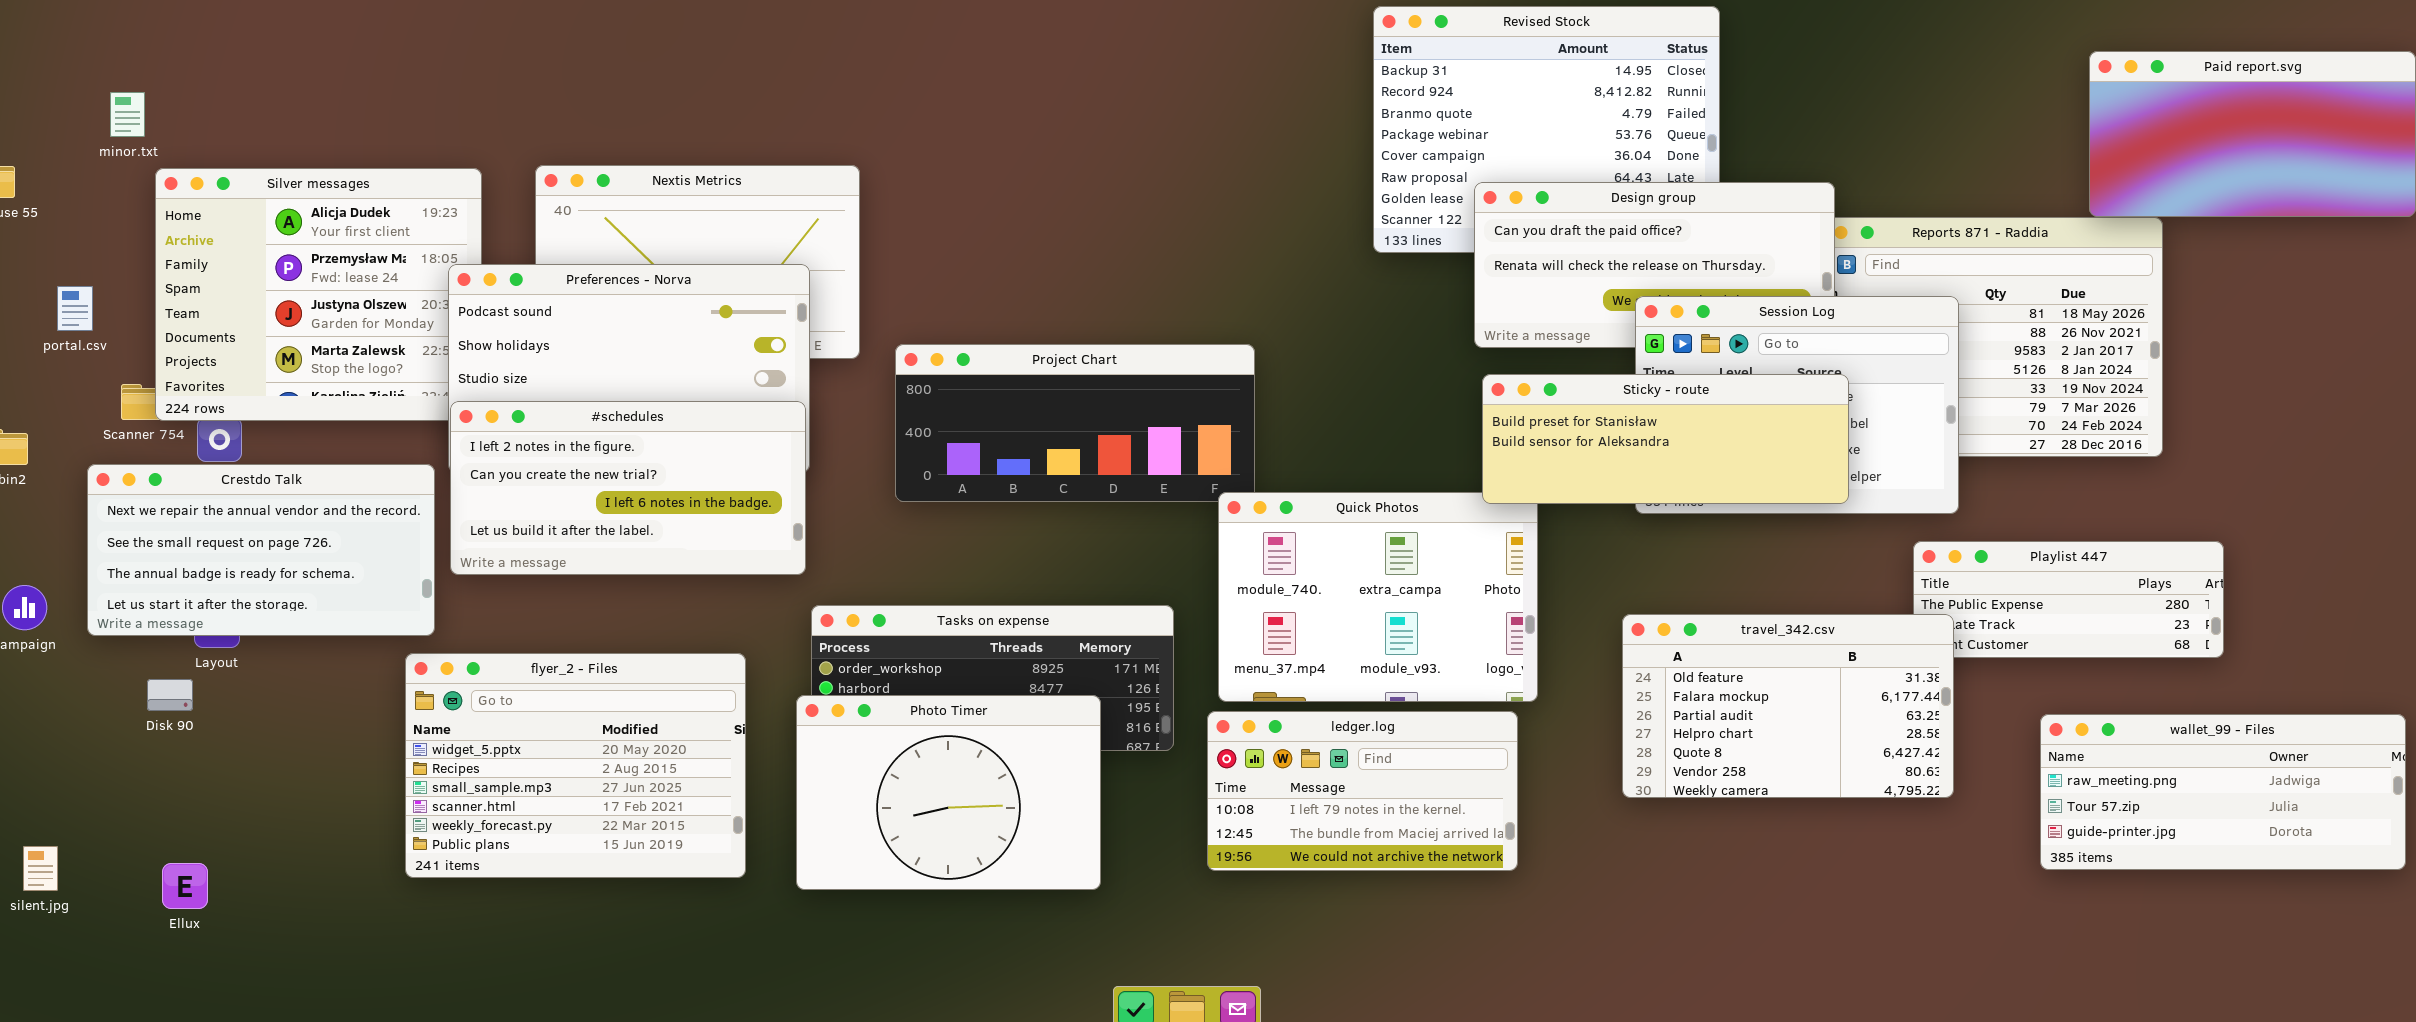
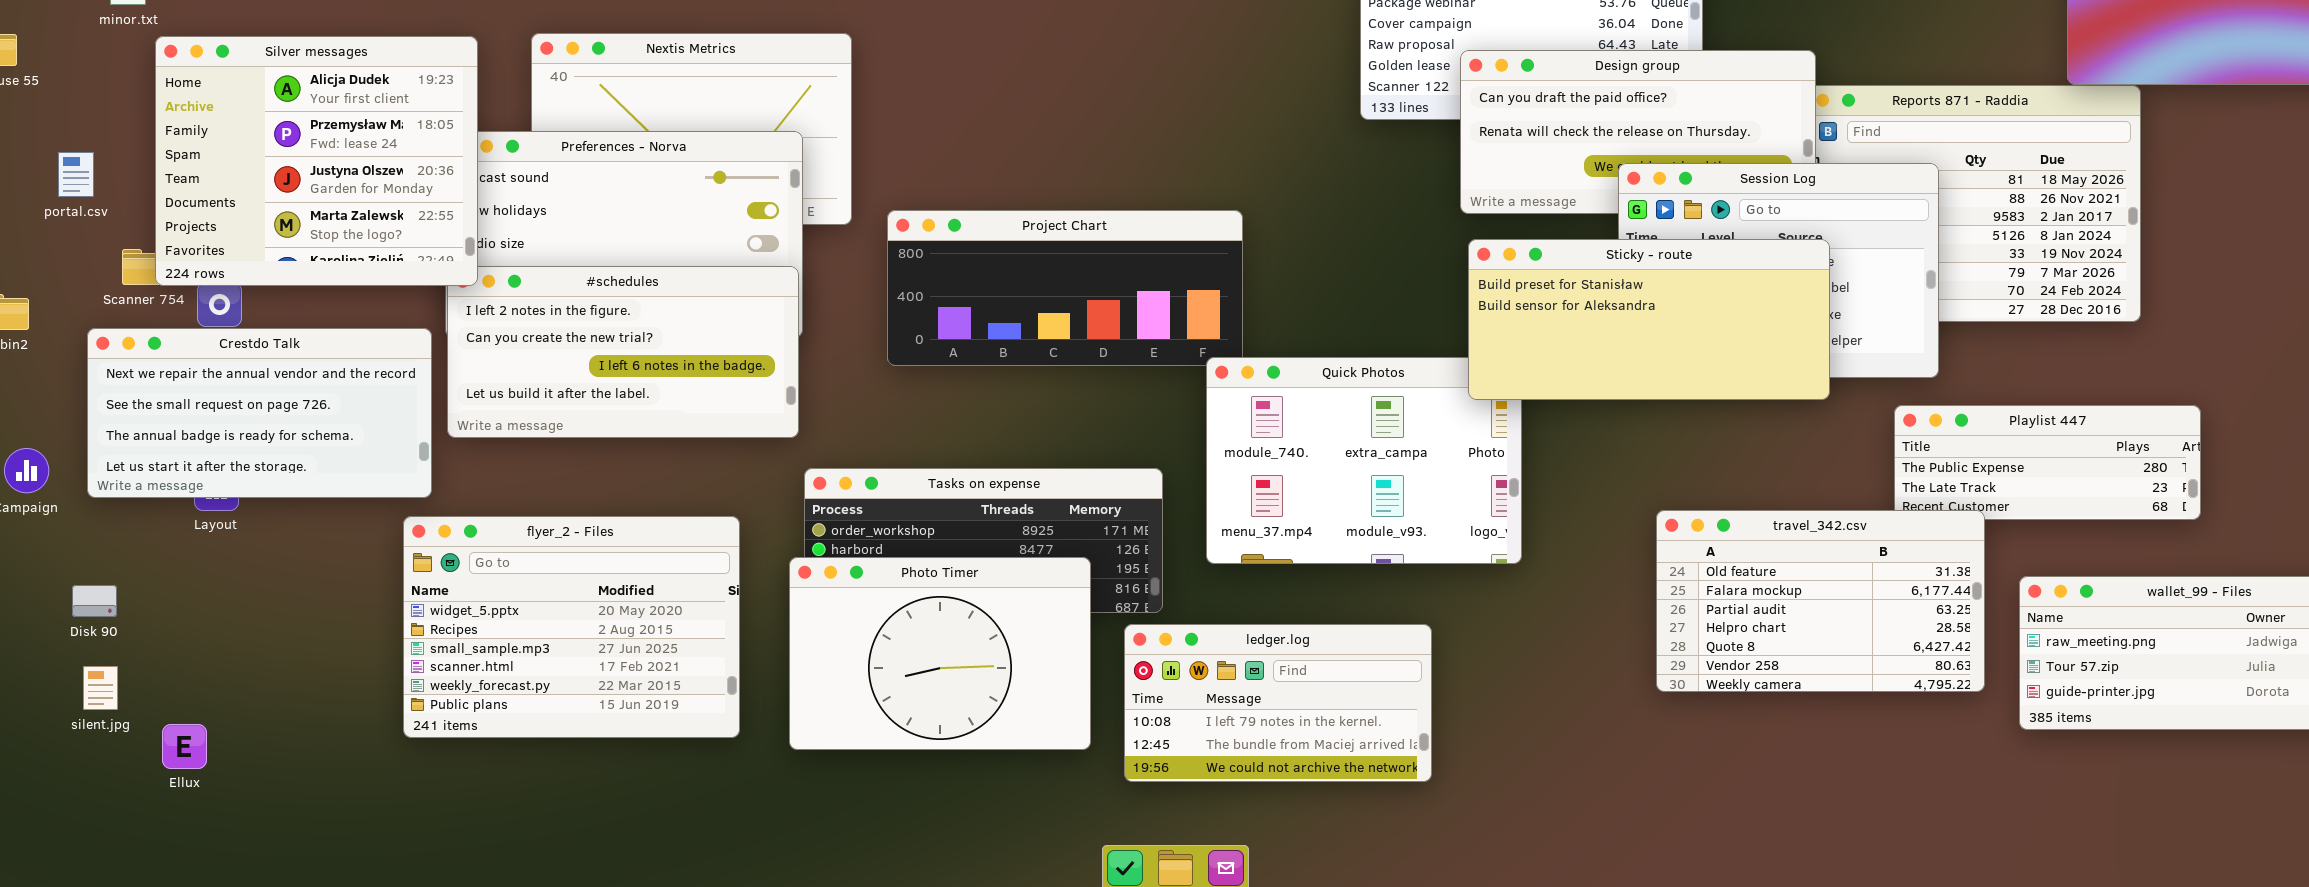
Silver messages: [155,168,482,421] -> [155,36,478,286], raised
Sticky - route: [1482,374,1849,504] -> [1468,239,1830,400], resized
travel_342.csv: [1622,614,1954,798] -> [1656,510,1985,692], moved
Disk 90: [147,679,193,711] -> [72,585,117,617], moved
ledger.log: [1207,711,1518,871] -> [1124,624,1432,782], moved
silent.jpg: [23,846,58,891] -> [83,666,118,710], moved

